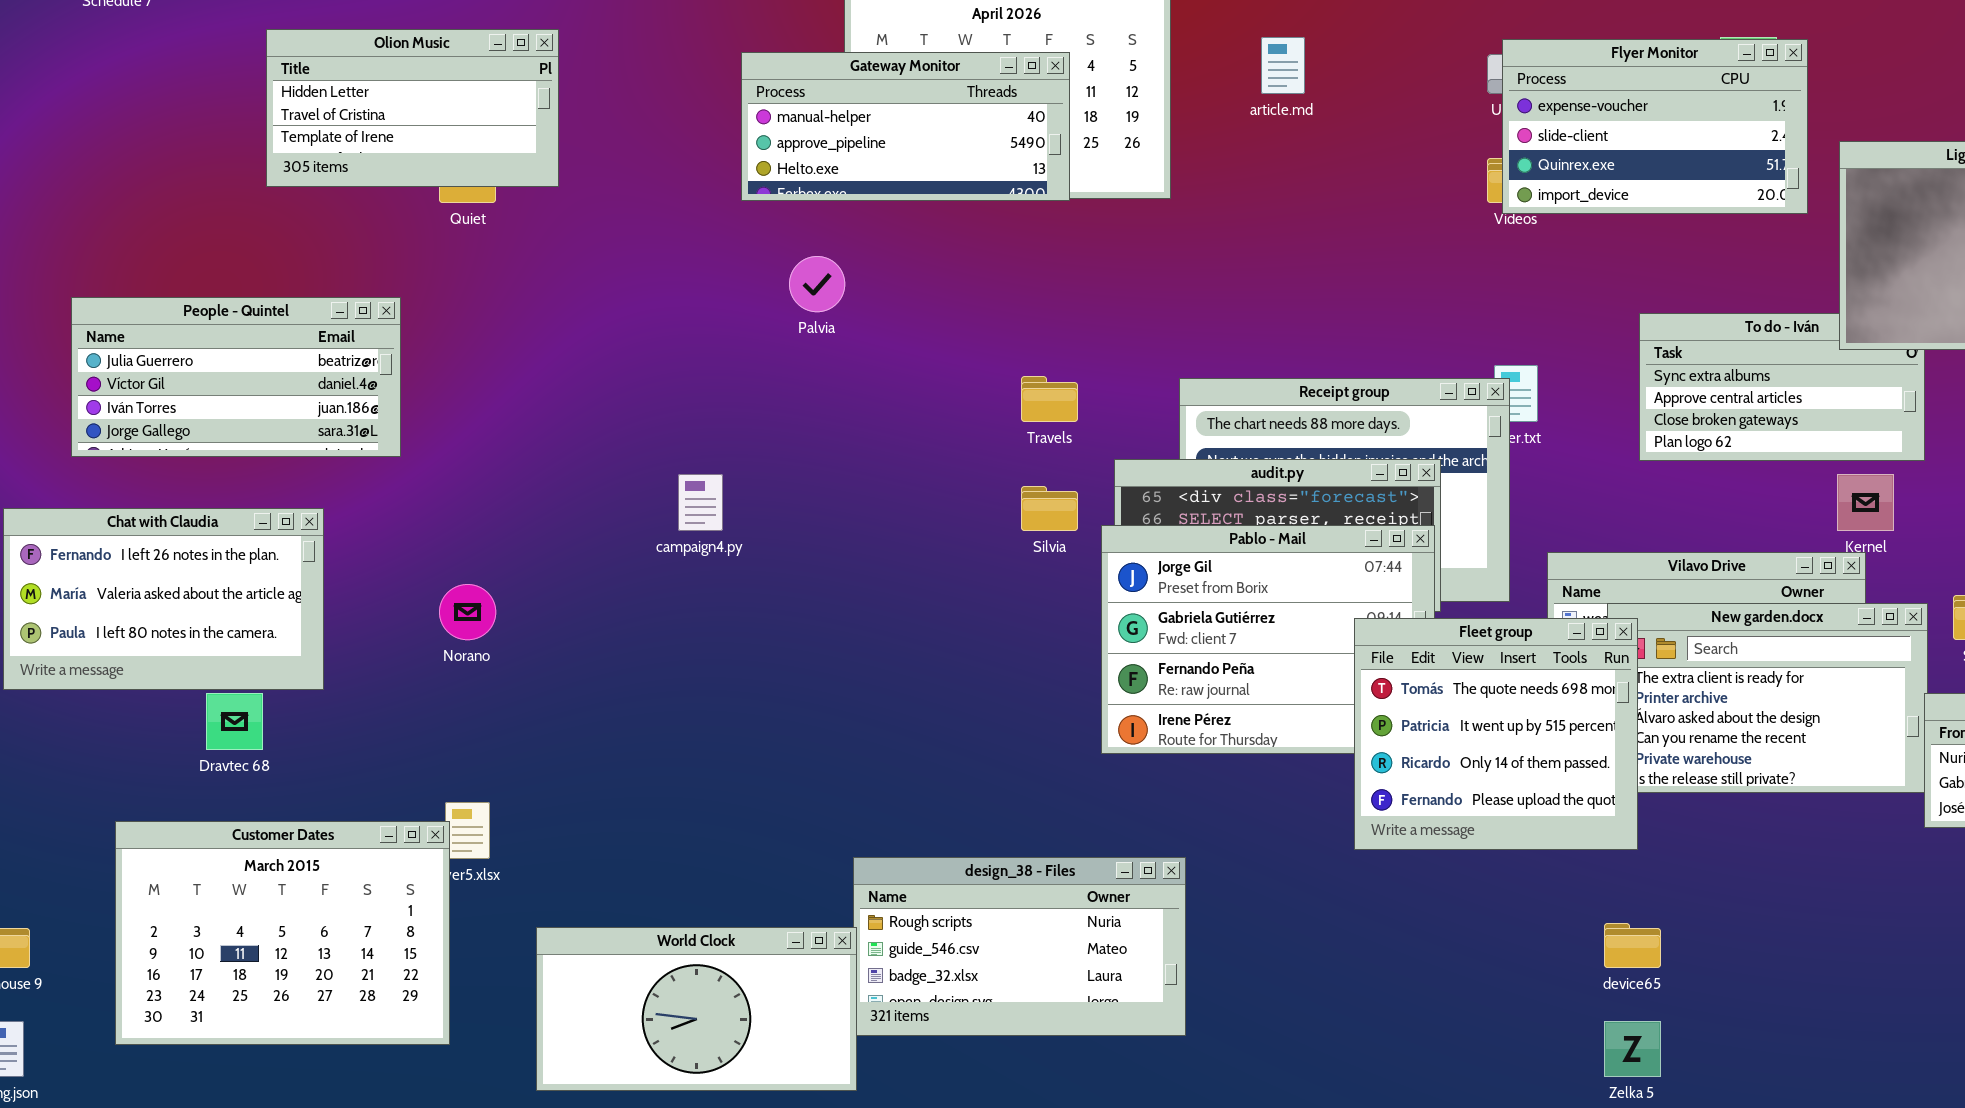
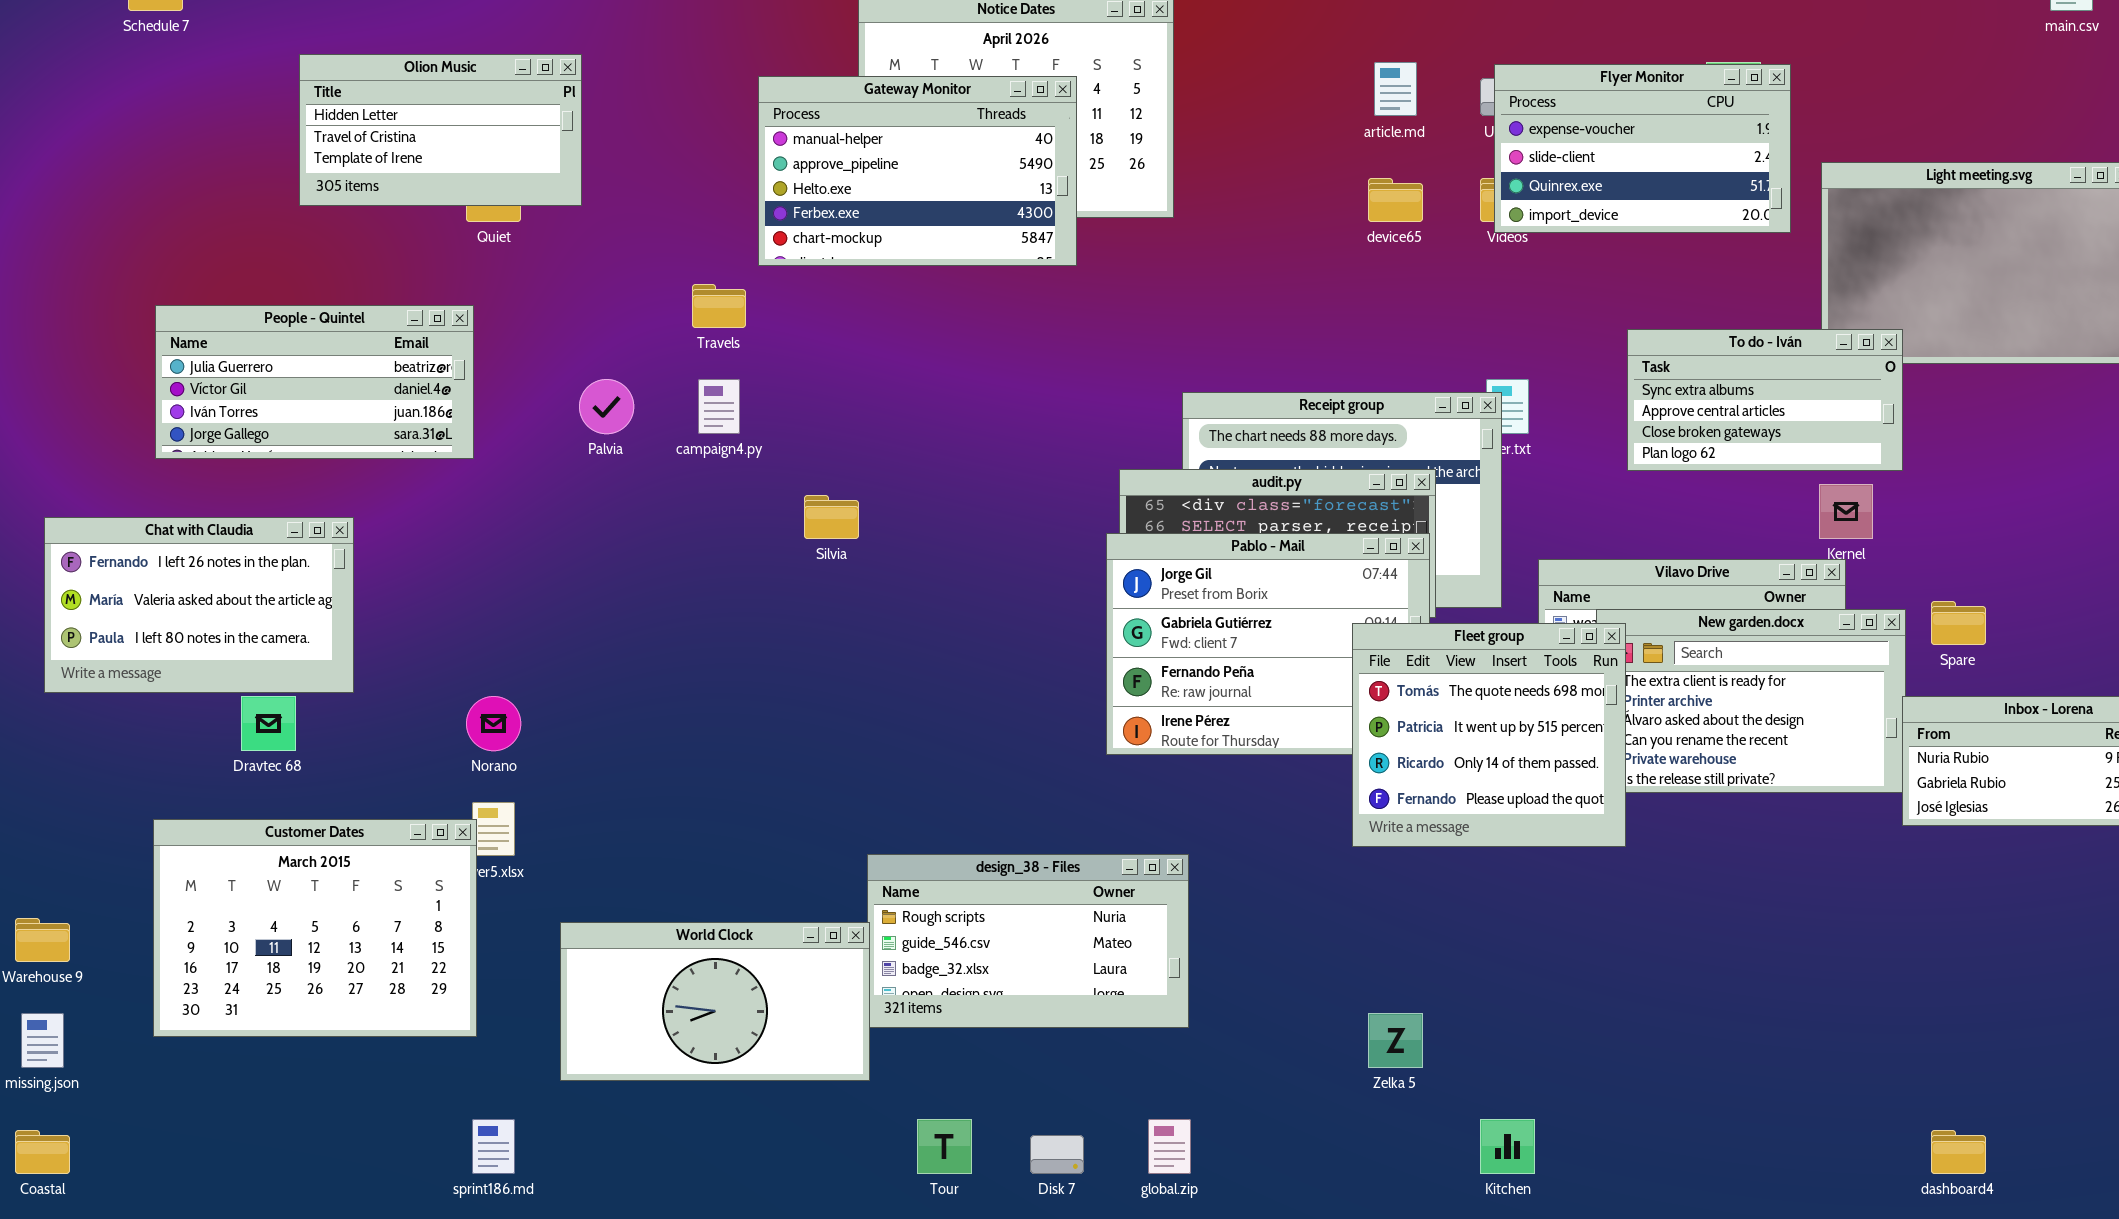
article.md: [1261,37,1305,94] -> [1374,62,1417,116], moved
Gateway Monitor: [741,52,1070,201] -> [758,76,1077,266], resized
Palvia: [789,256,845,312] -> [579,379,634,434], moved
People - Quintel: [71,297,401,457] -> [155,305,474,459], moved
To do - Iván: [1639,313,1925,461] -> [1627,329,1903,471], raised
Travels: [1021,376,1078,422] -> [692,284,746,328], moved
campaign4.py: [678,474,723,531] -> [698,379,740,434], moved
Silvia: [1021,486,1078,531] -> [804,495,859,539], moved
Norano: [439,584,496,640] -> [466,696,521,751], moved
device65: [1604,923,1661,968] -> [1368,178,1423,222], moved
Zelka 5: [1604,1021,1661,1077] -> [1368,1013,1423,1068], moved

